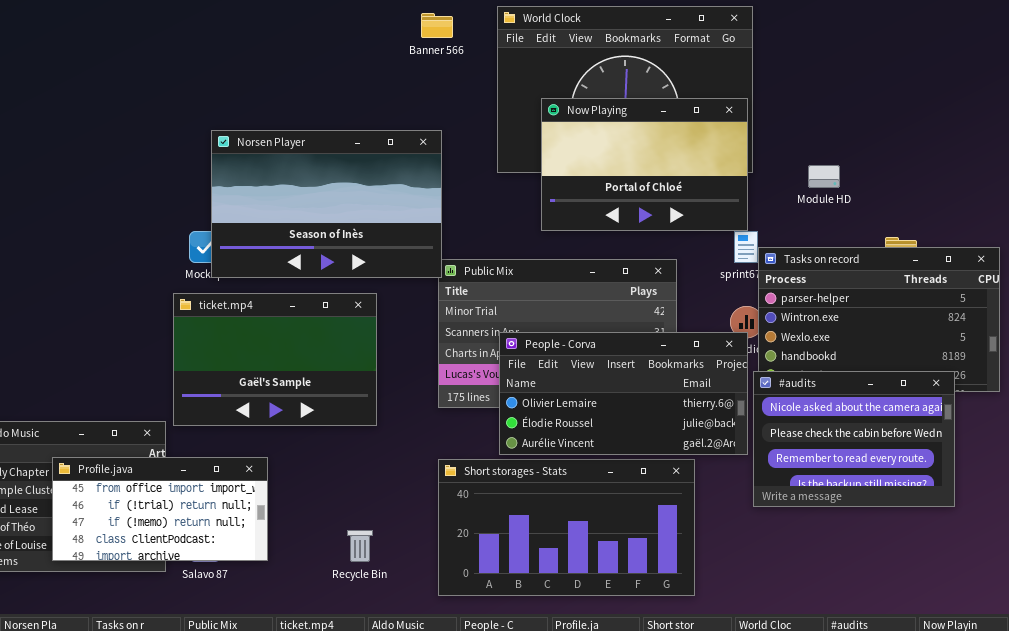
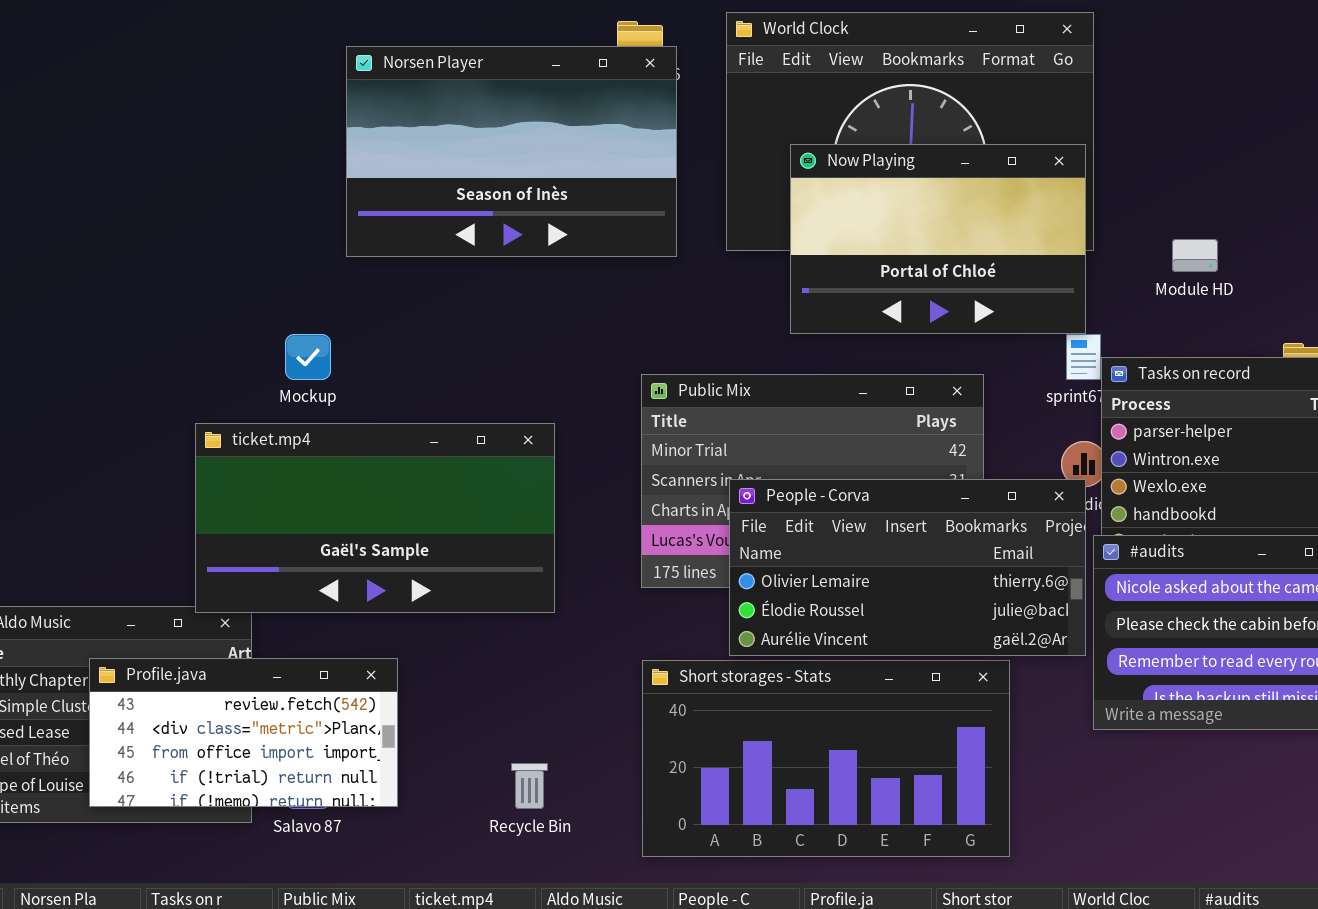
Norsen Player: [211,130,442,278] -> [346,46,677,257], moved
ticket.mp4: [173,293,377,426] -> [195,423,555,613], resized
Profile.java: [52,457,268,561] -> [89,658,398,807], scrolled up 2 rows

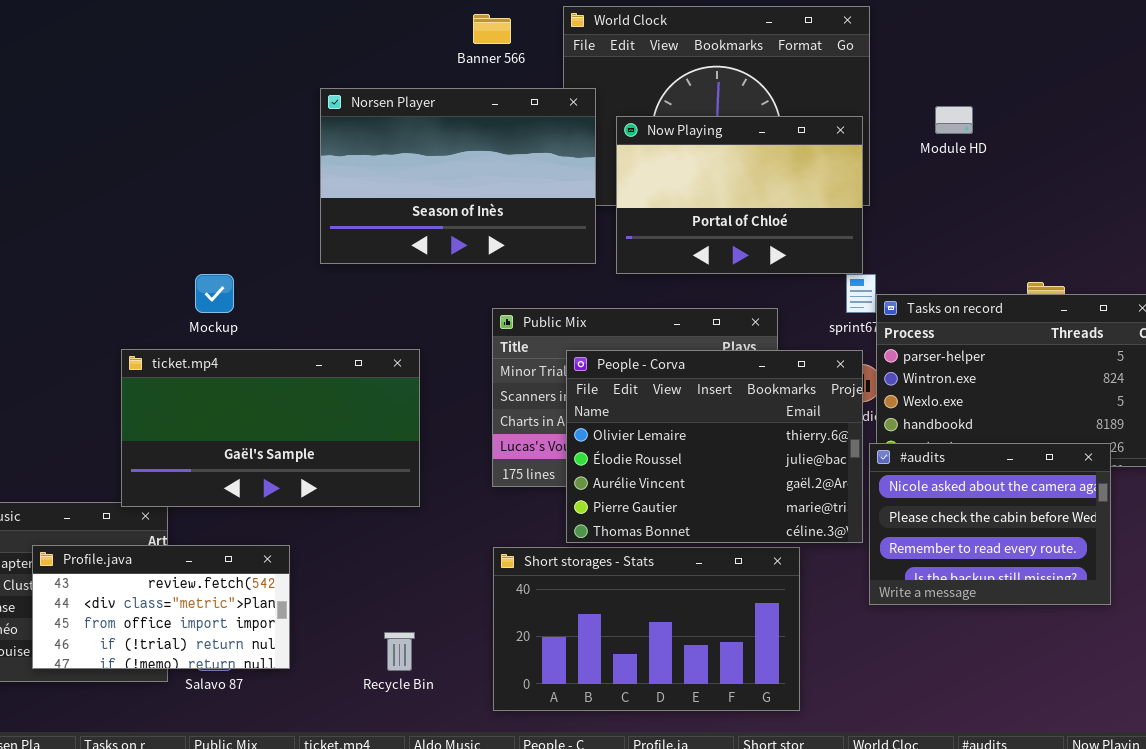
Norsen Player: [346,46,677,257] -> [320,88,596,264], moved
Module HD: [1172,239,1218,272] -> [935,106,973,134], moved
People - Corva: [729,479,1086,656] -> [566,350,863,543], resized

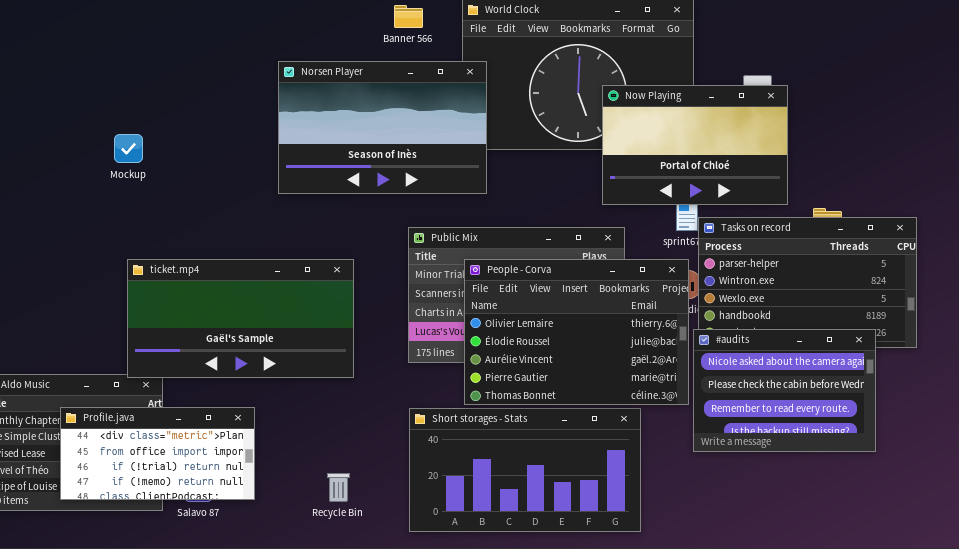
Now Playing: [616,116,863,274] -> [602,85,788,205], moved
Mockup: [195,274,234,313] -> [114,134,143,163], moved
Profile.java: [32,545,290,669] -> [60,407,255,500], scrolled down 1 row

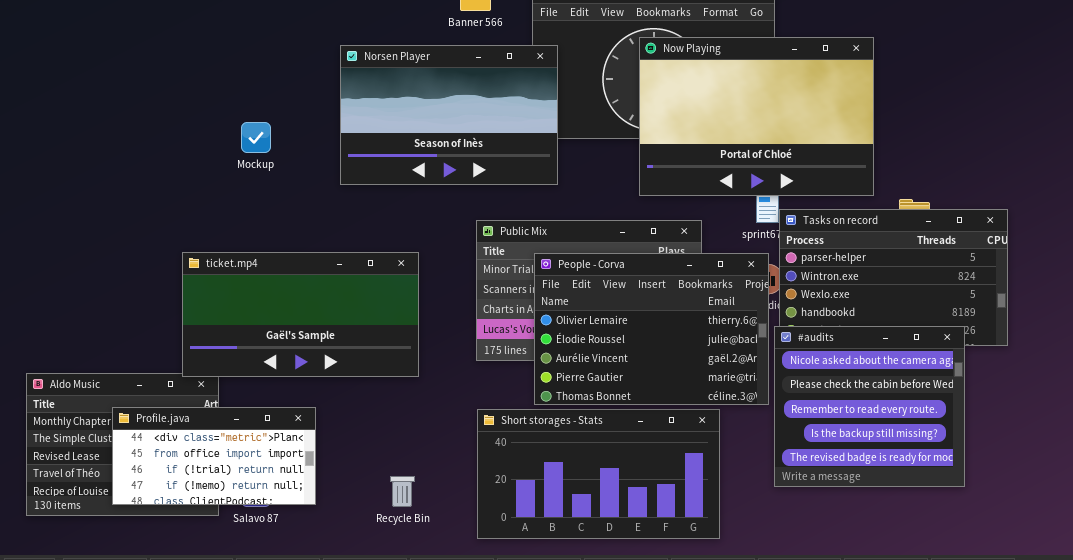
Now Playing: [602,85,788,205] -> [639,37,874,196], resized
Mockup: [114,134,143,163] -> [241,122,271,153], moved
#audits: [693,329,876,452] -> [774,326,965,487], resized

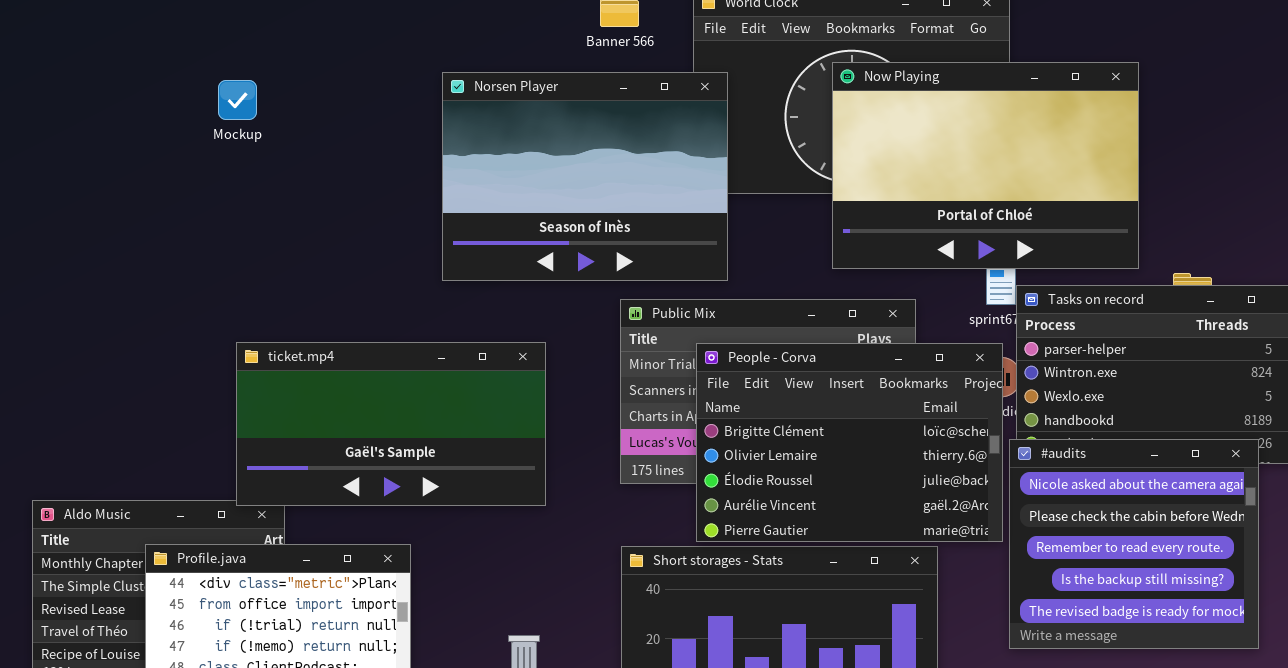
Norsen Player: [340,45,558,185] -> [442,72,728,281], resized
Mockup: [241,122,271,153] -> [218,80,257,120], moved
People - Corva: [534,253,769,405] -> [696,343,1003,542], scrolled up 1 row

